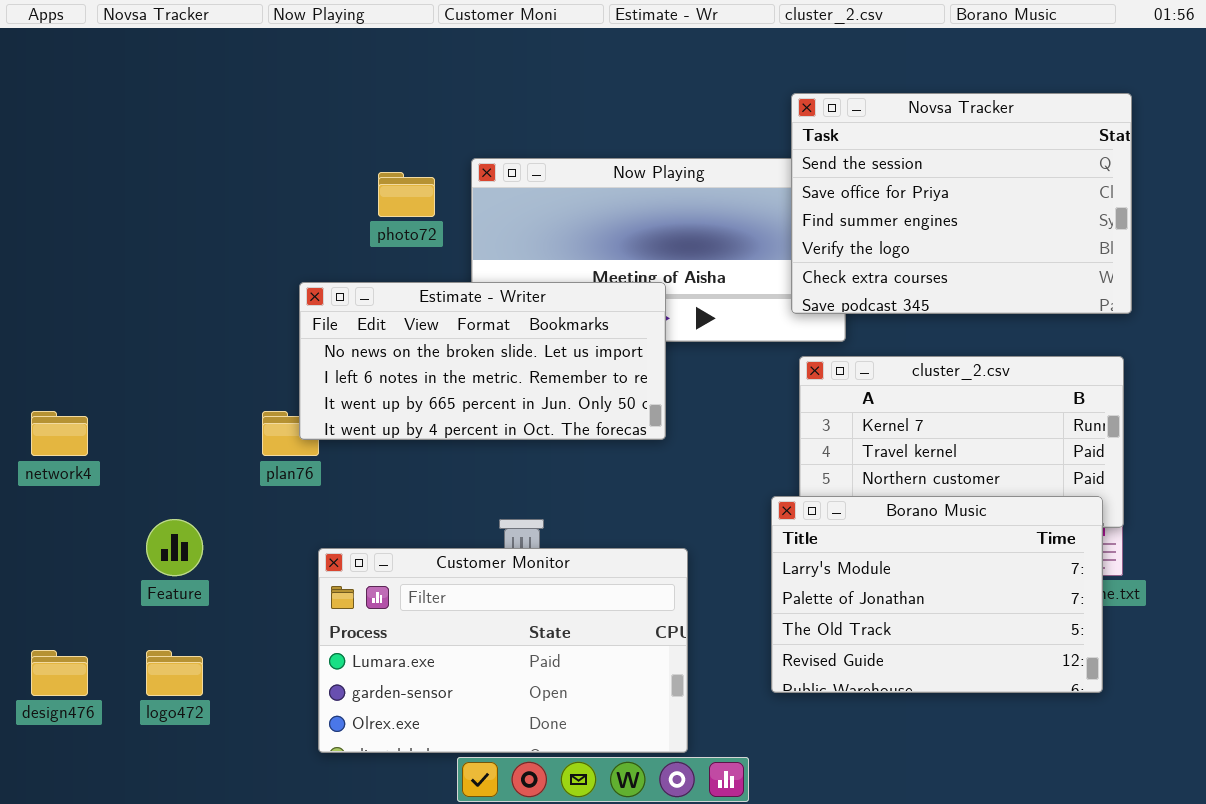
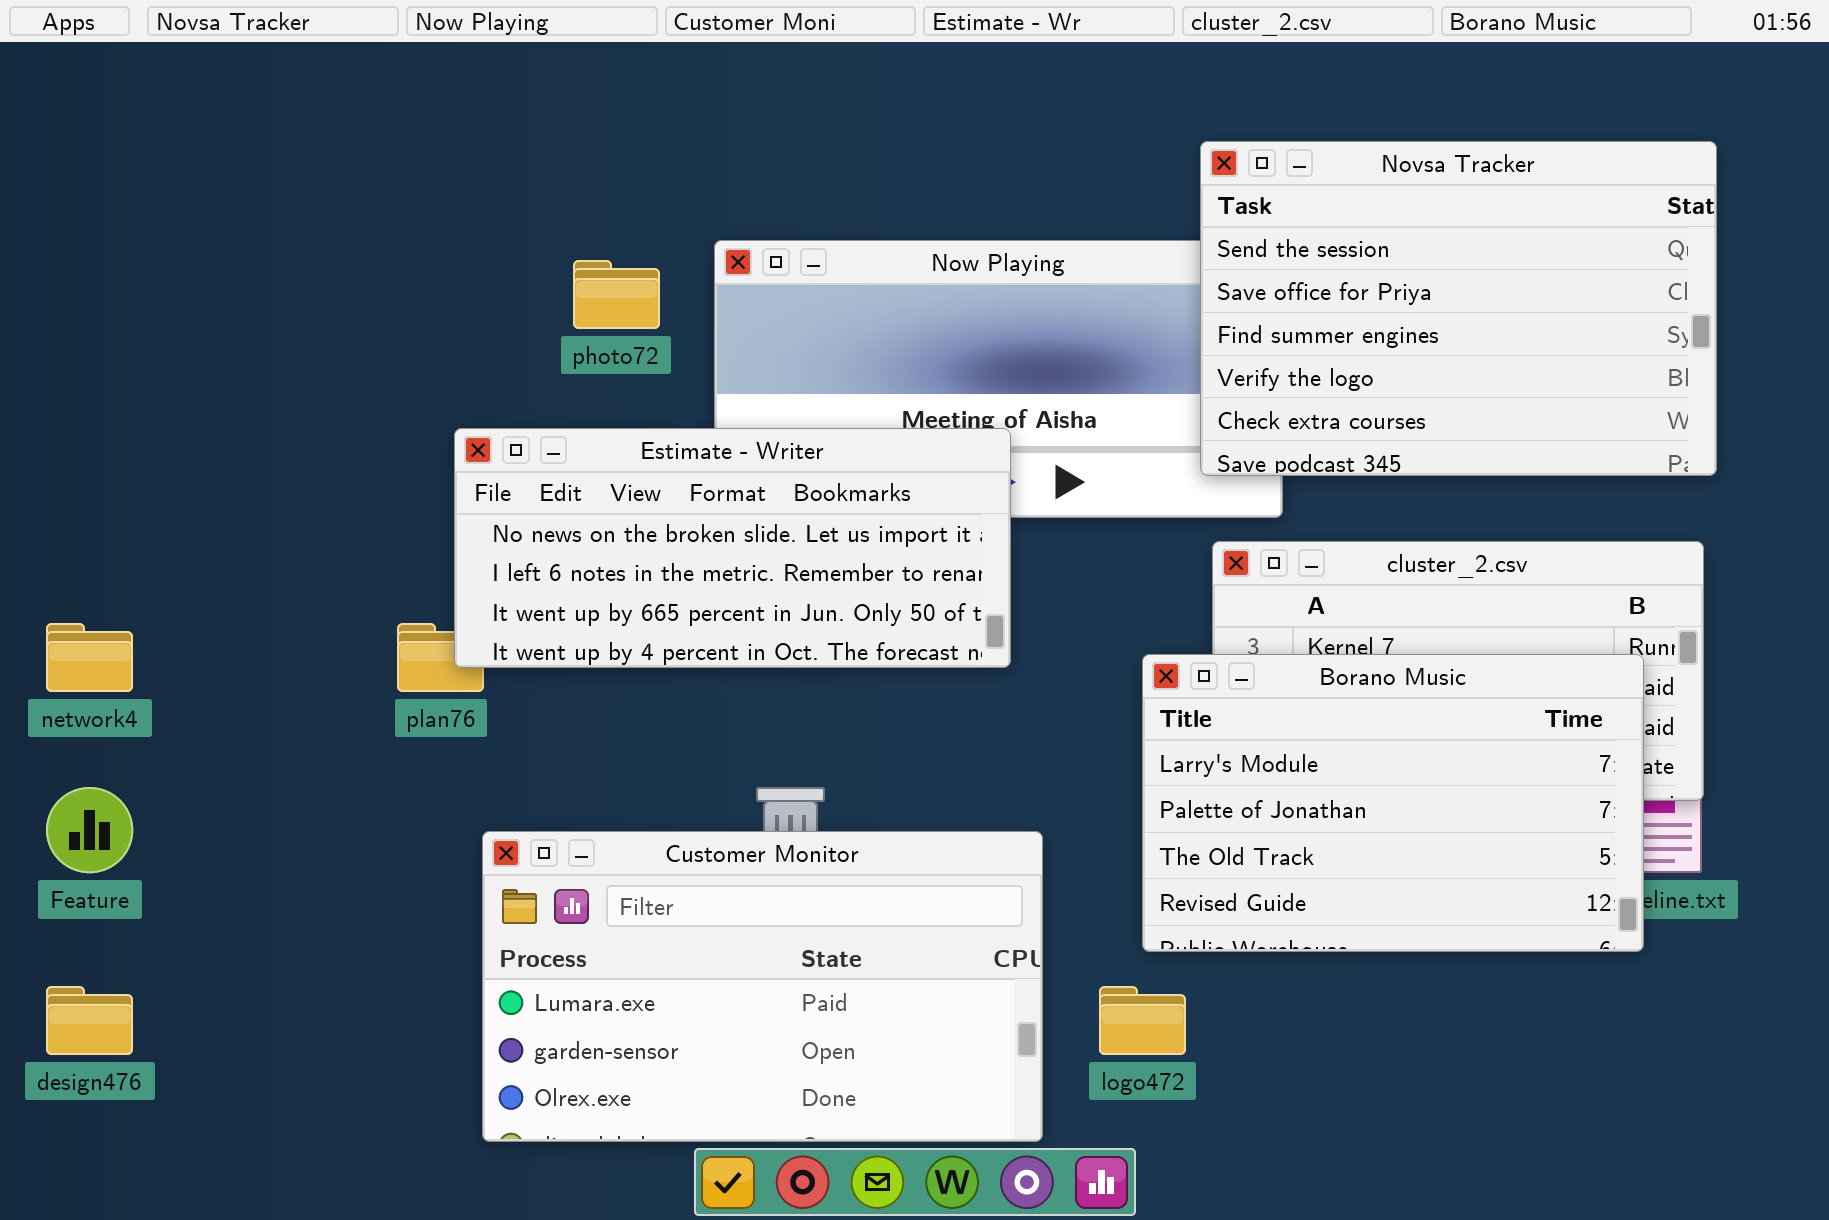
Borano Music: [771,496,1103,693] -> [1142,654,1644,952], moved
Feature: [146,519,203,576] -> [46,787,133,873], moved
logo472: [146,650,203,696] -> [1099,986,1186,1055], moved

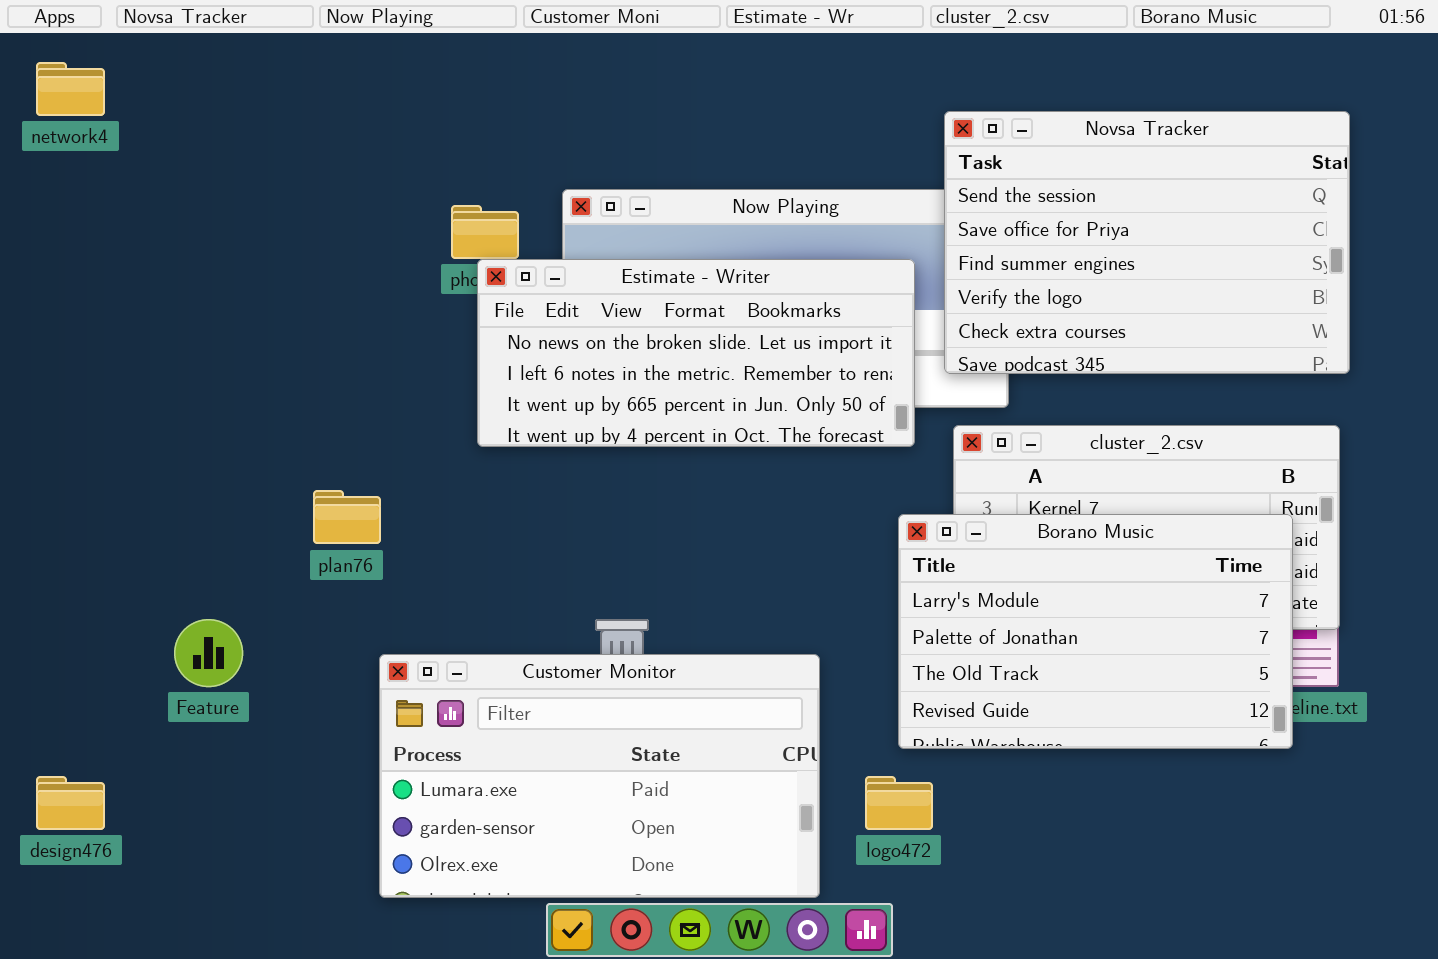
Estimate - Writer: [454,428,1011,668] -> [477,259,915,447], moved
network4: [46,623,133,692] -> [36,62,105,116], moved
Feature: [46,787,133,873] -> [174,619,243,687], moved

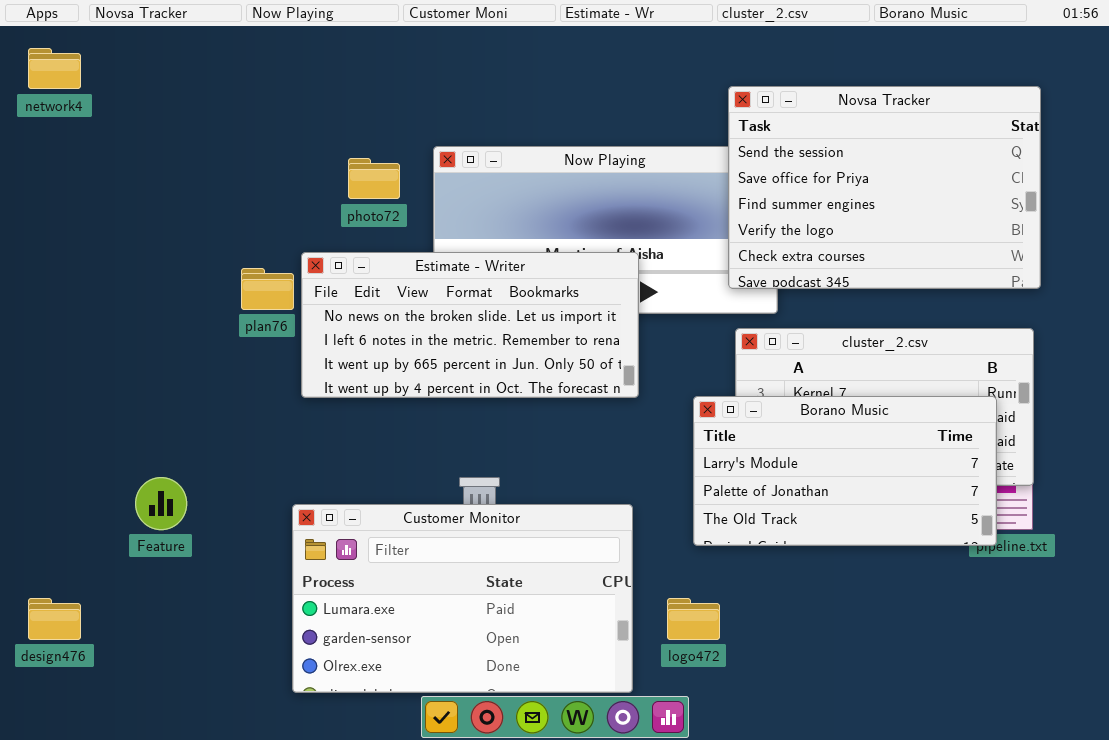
Estimate - Writer: [477,259,915,447] -> [301,252,639,398], moved
plan76: [313,490,381,544] -> [241,268,294,310], moved
Borano Music: [898,514,1293,749] -> [693,396,997,546], resized

